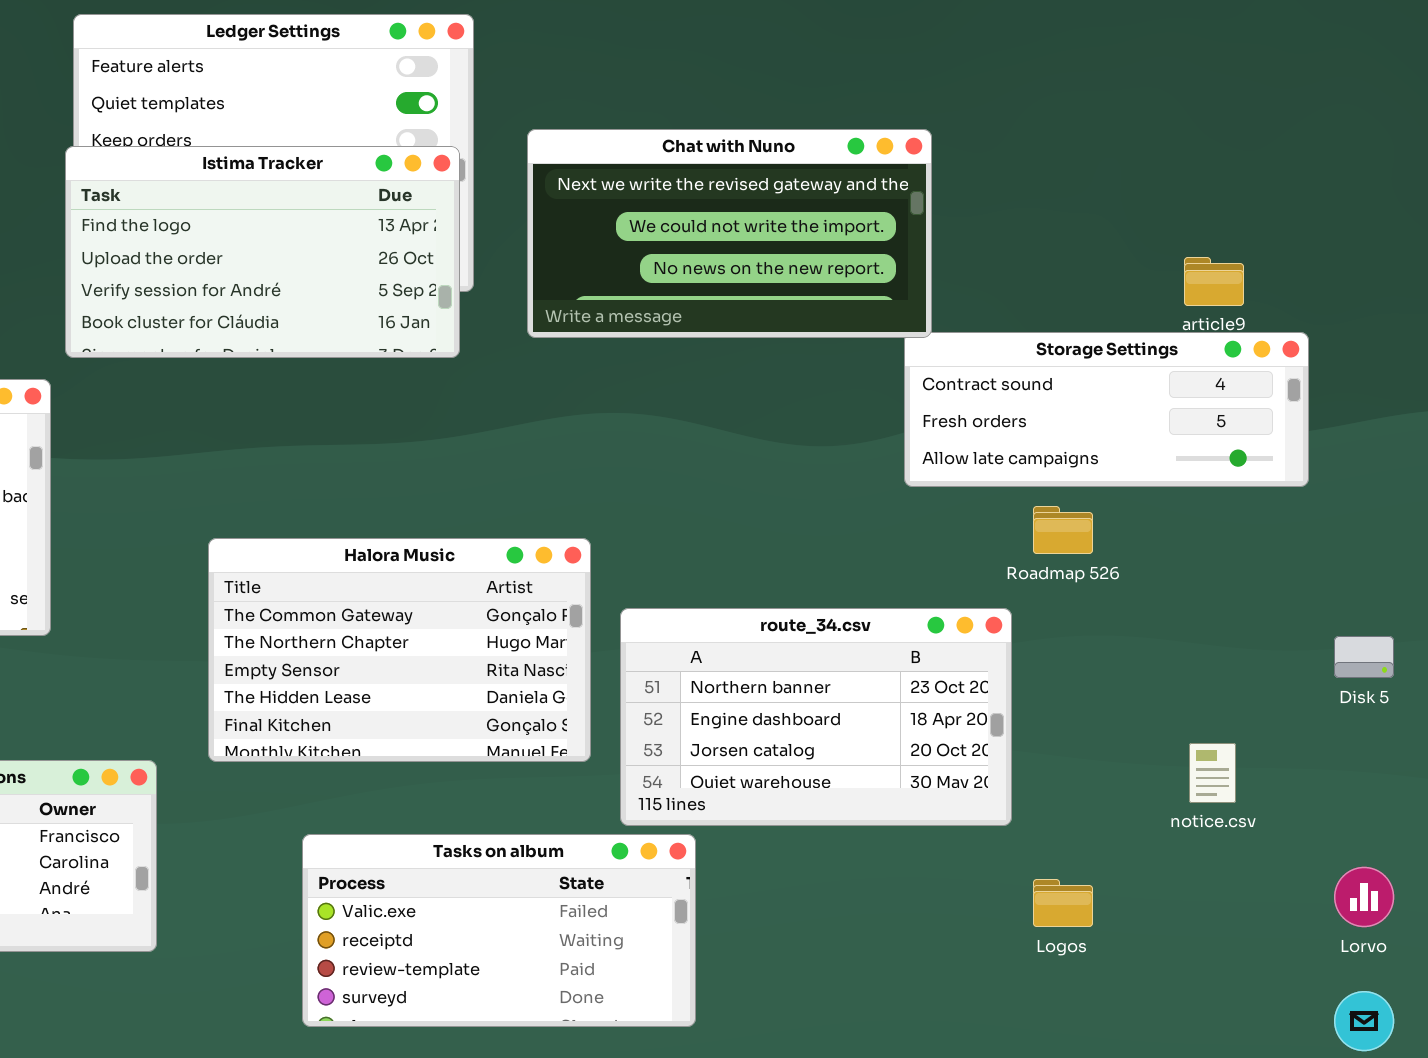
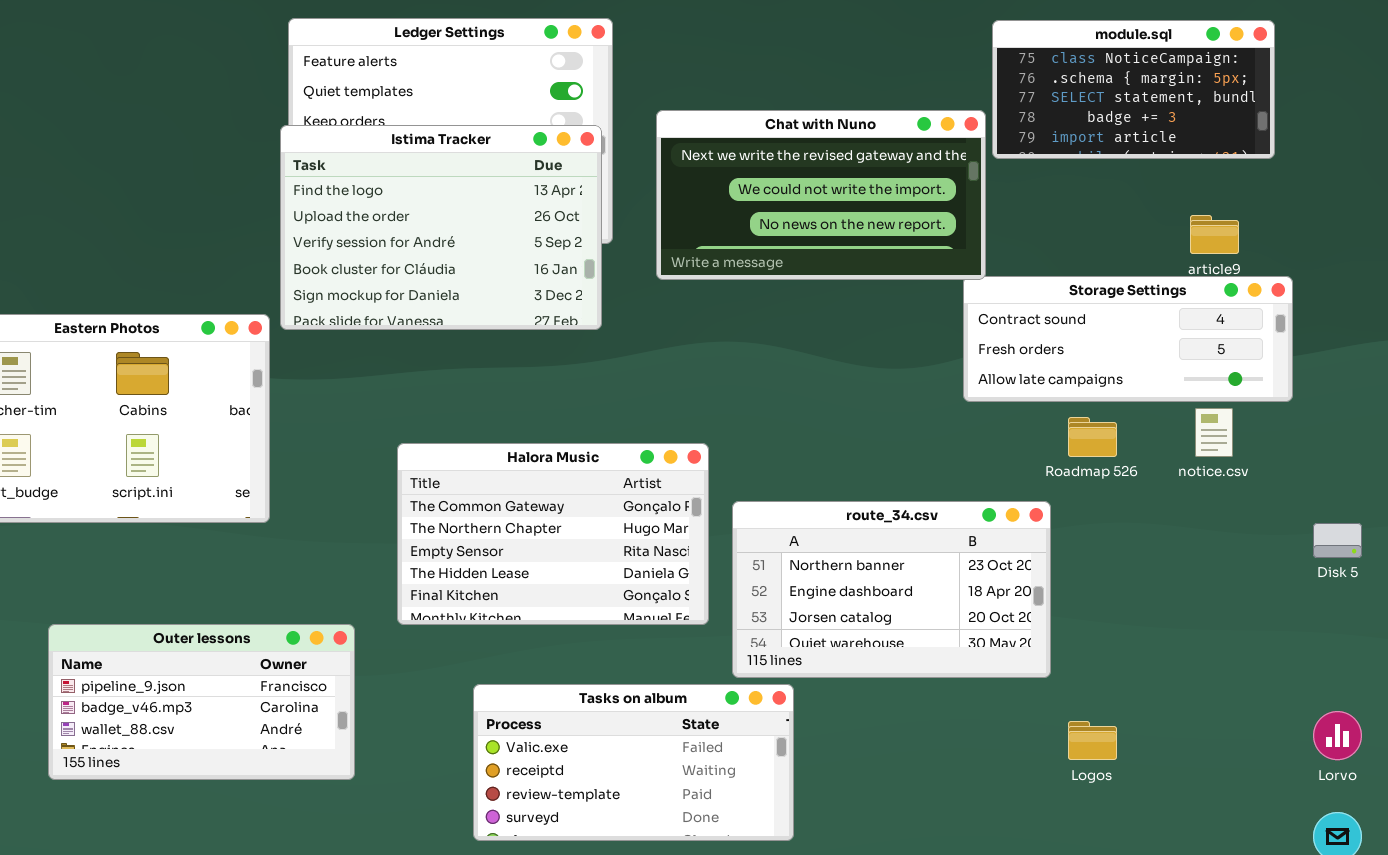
module.sql: none -> [992,20,1275,159], opened
Istima Tracker: [65,146,460,358] -> [280,125,602,330], resized
notice.csv: [1189,743,1236,803] -> [1195,408,1233,457], moved

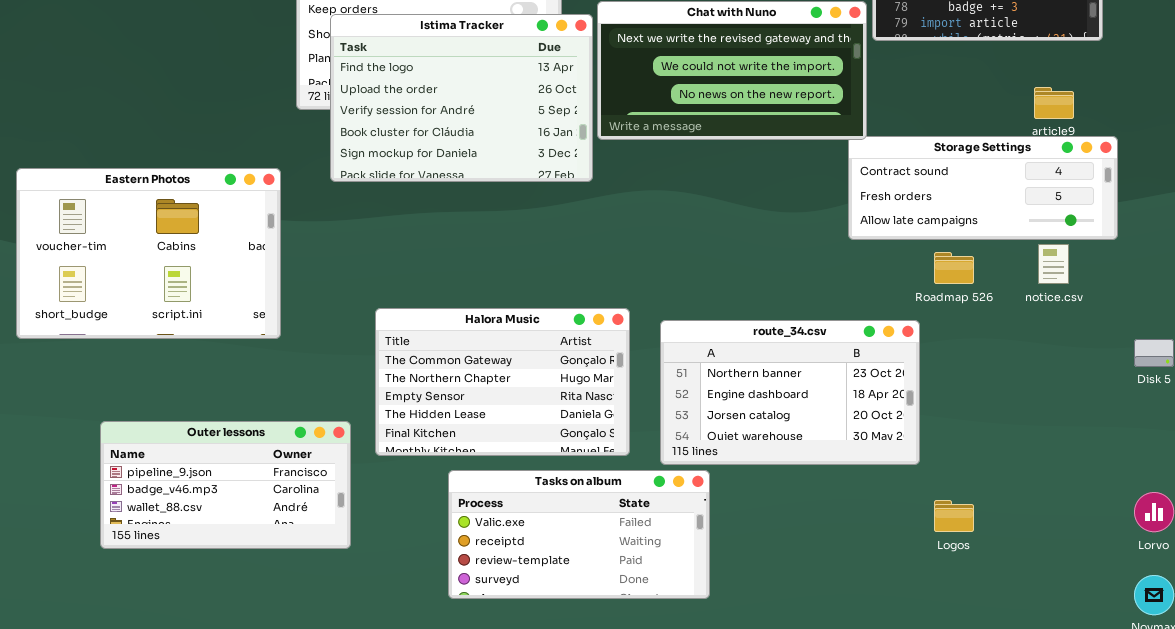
Istima Tracker: [280,125,602,330] -> [330,14,593,182], moved
Halora Music: [397,443,709,625] -> [375,308,630,456], moved

